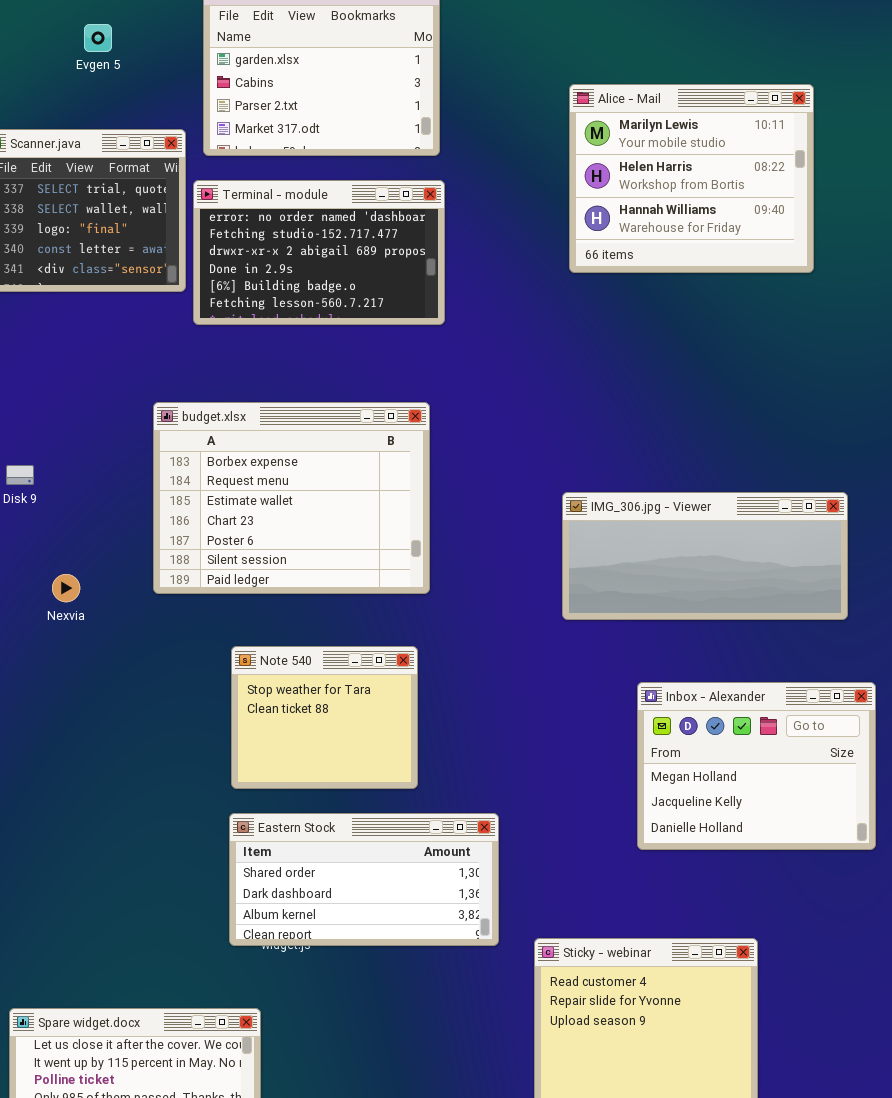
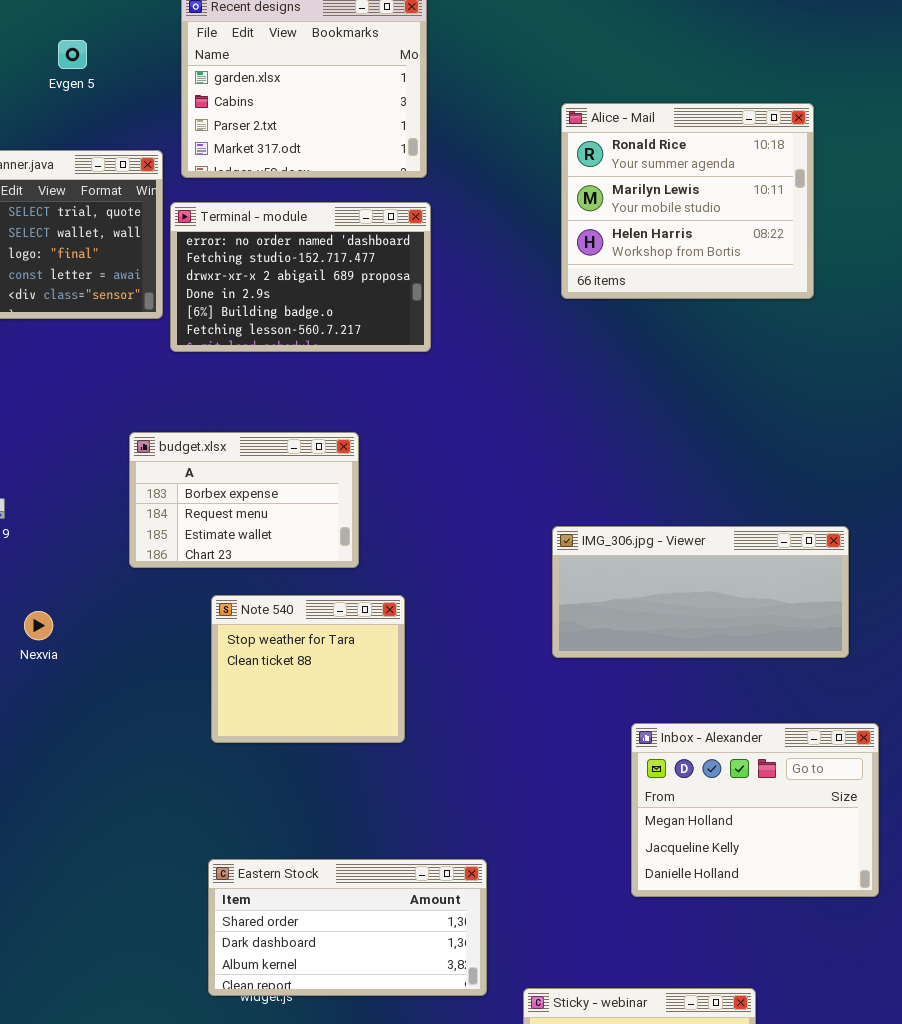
Alice - Mail: [569,84,814,273] -> [561,103,814,299], scrolled up 1 row
budget.xlsx: [153,402,430,594] -> [129,432,359,568], resized
Note 540: [231,646,418,789] -> [211,595,405,743], moved

